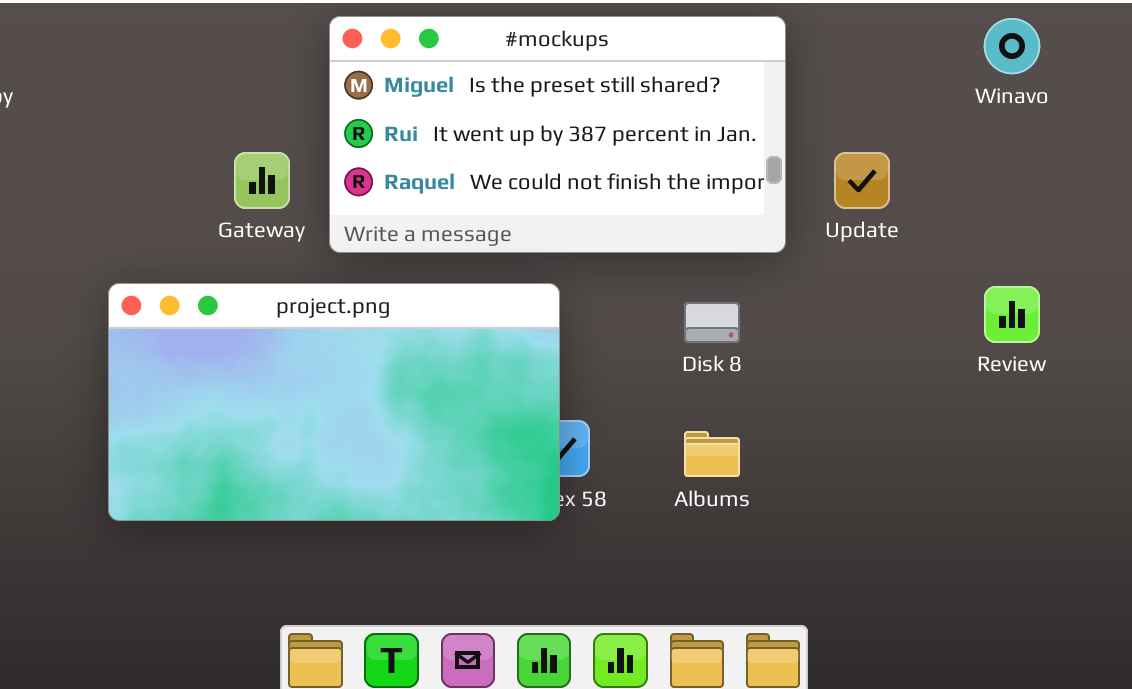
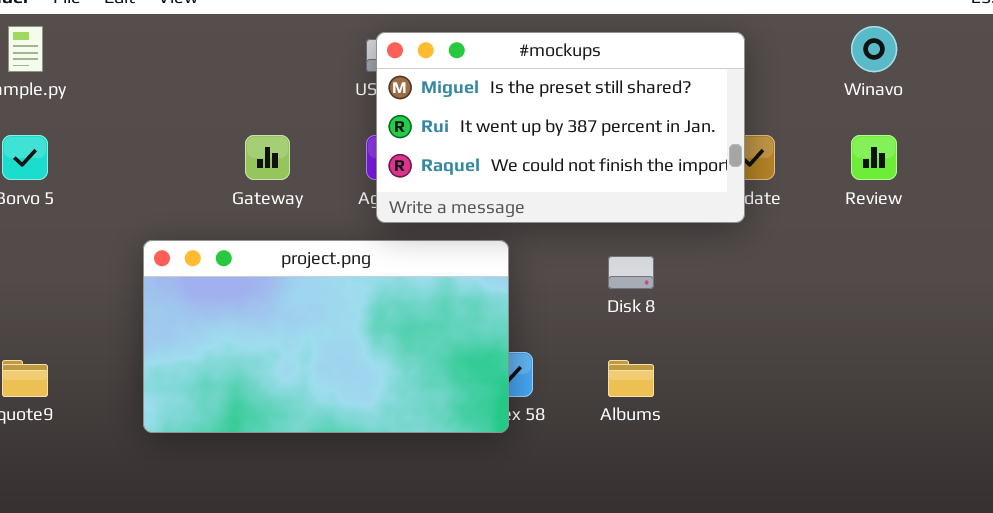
#mockups: [329,16,786,253] -> [376,32,745,223], moved
Review: [984,286,1040,343] -> [851,135,897,180], moved

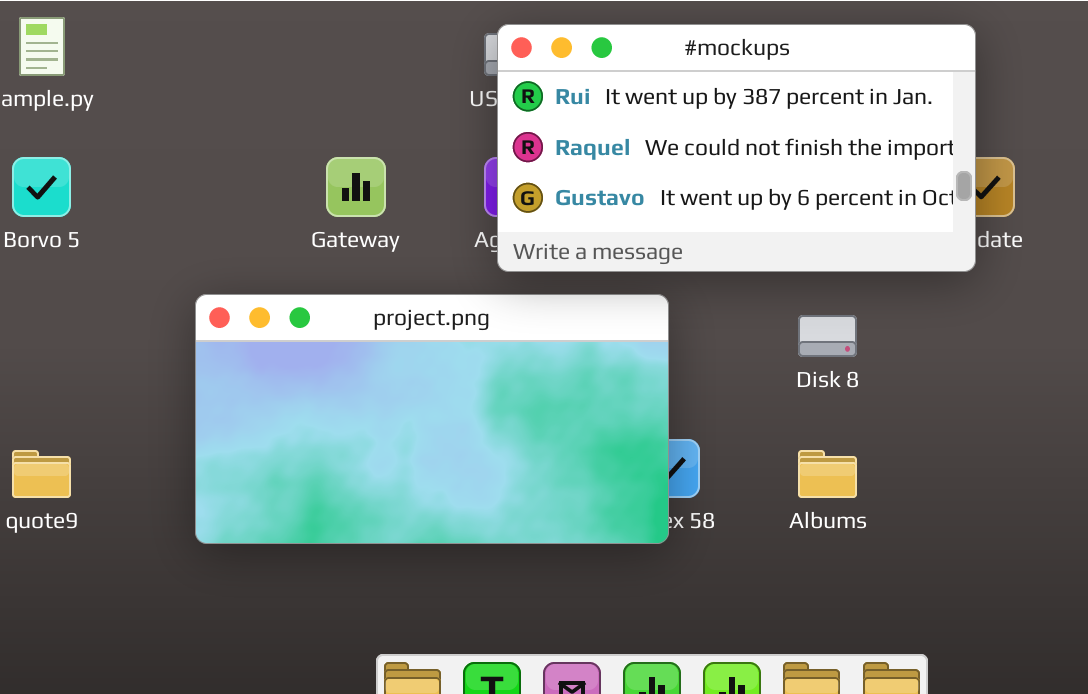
#mockups: [376,32,745,223] -> [497,24,976,272], scrolled down 1 row

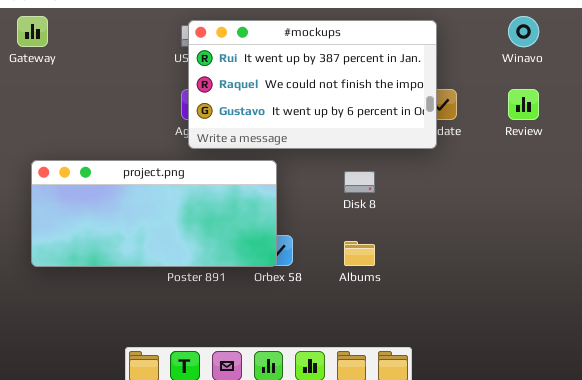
Gateway: [326,157,386,217] -> [17,16,48,47], moved
project.png: [195,294,669,544] -> [31,160,277,267], resized

